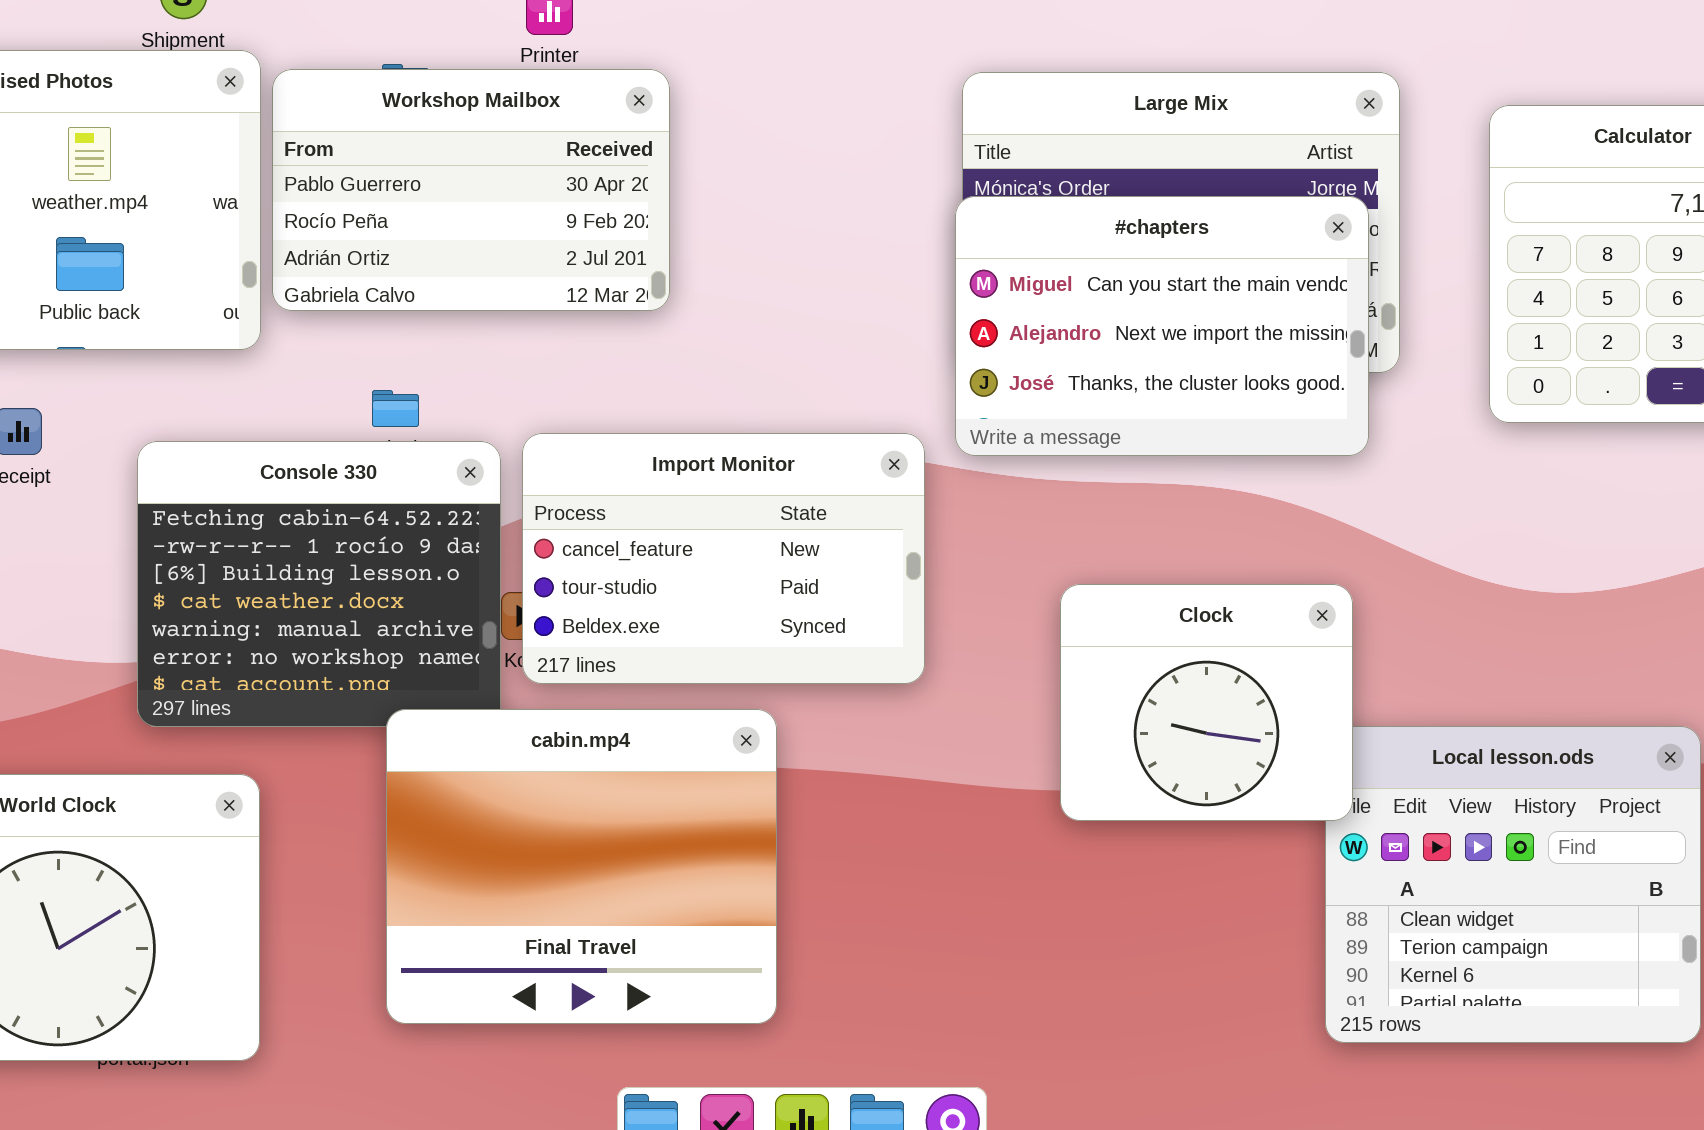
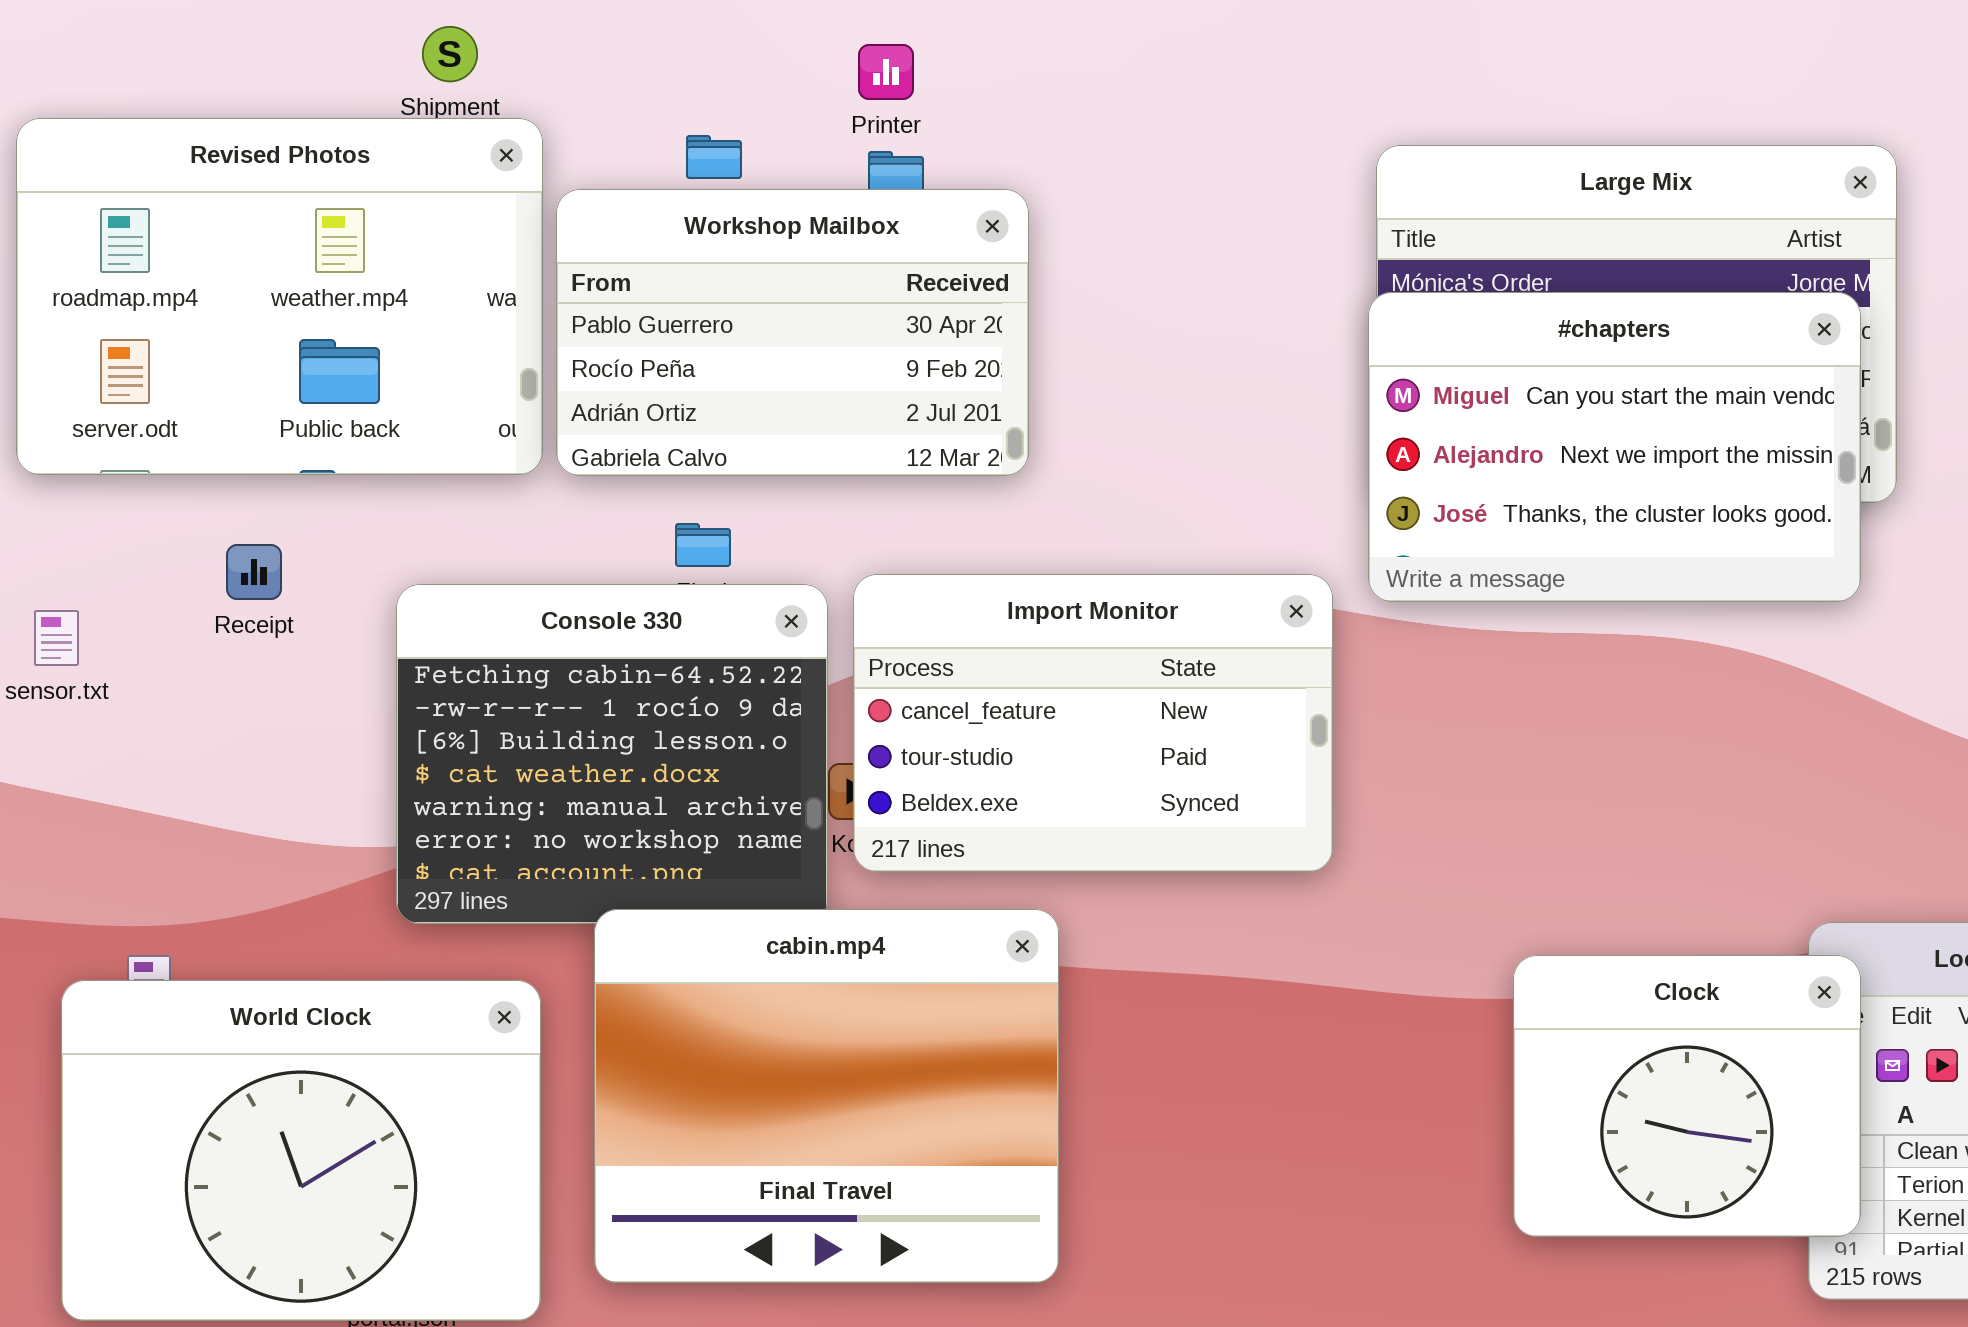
Workshop Mailbox: [272,69,670,311] -> [556,189,1029,476], moved
Clock: [1060,584,1353,821] -> [1513,955,1861,1237], moved
cabin.mp4: [386,709,777,1024] -> [594,909,1059,1283], moved

